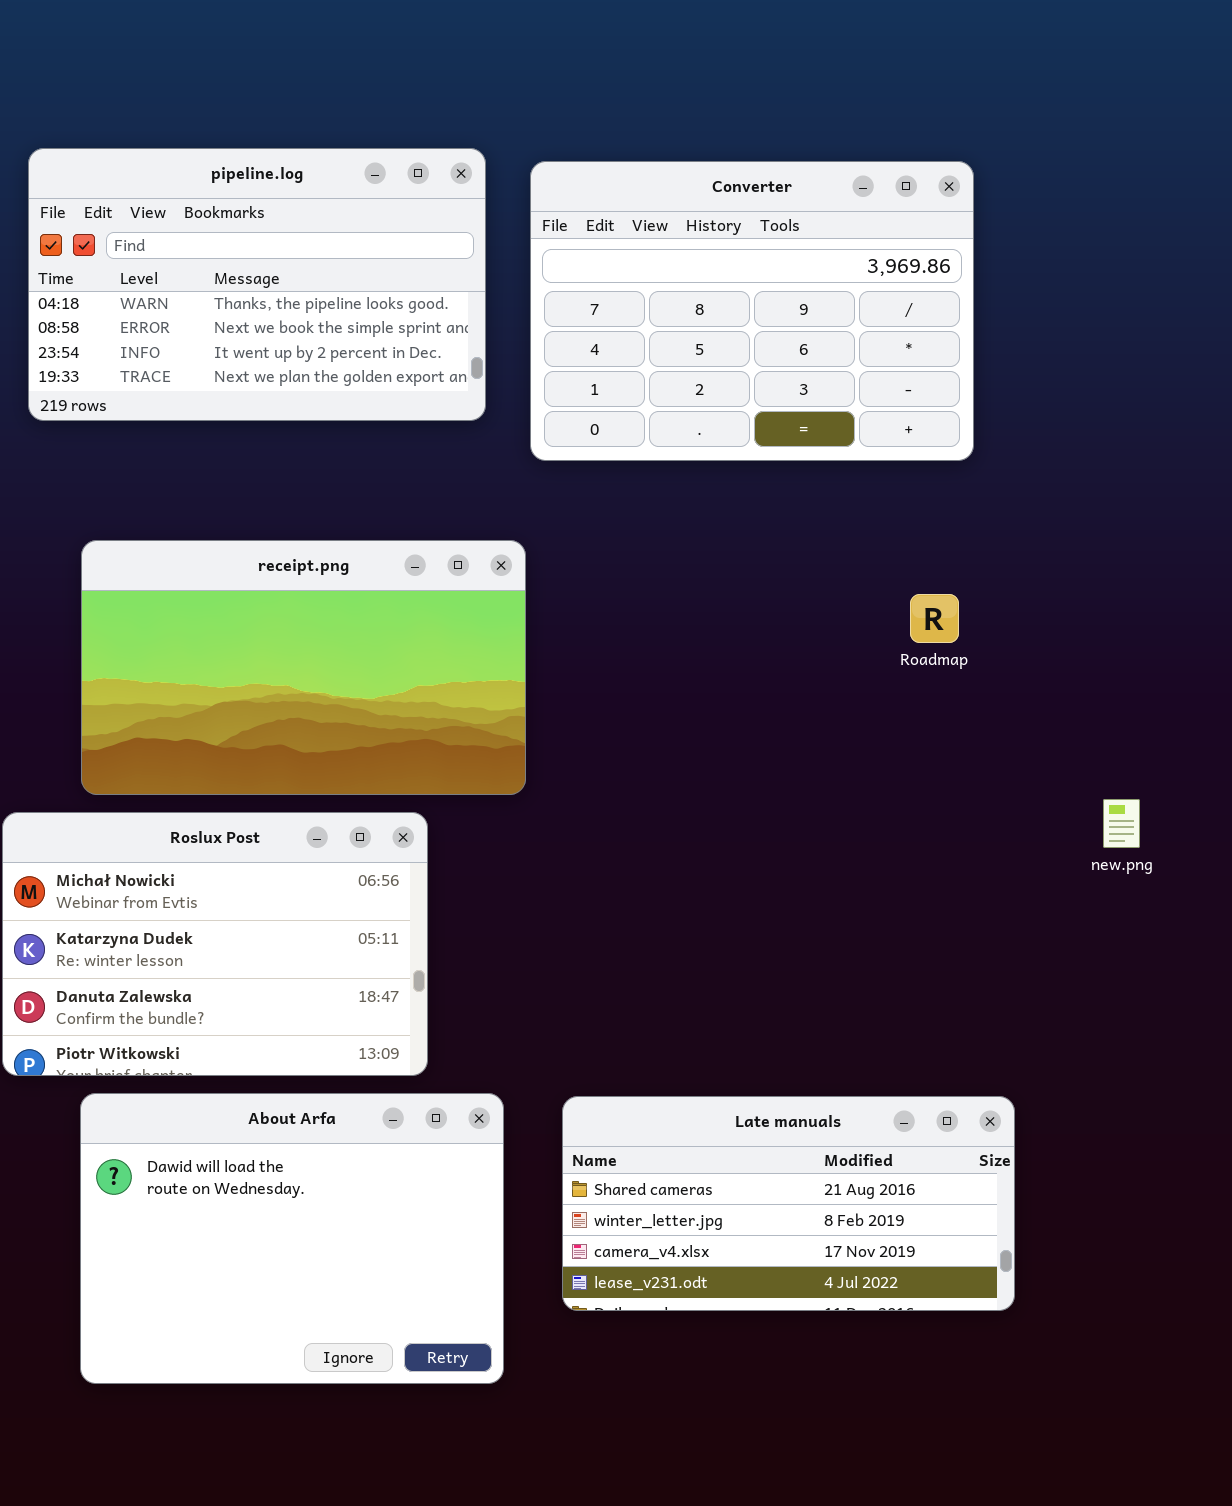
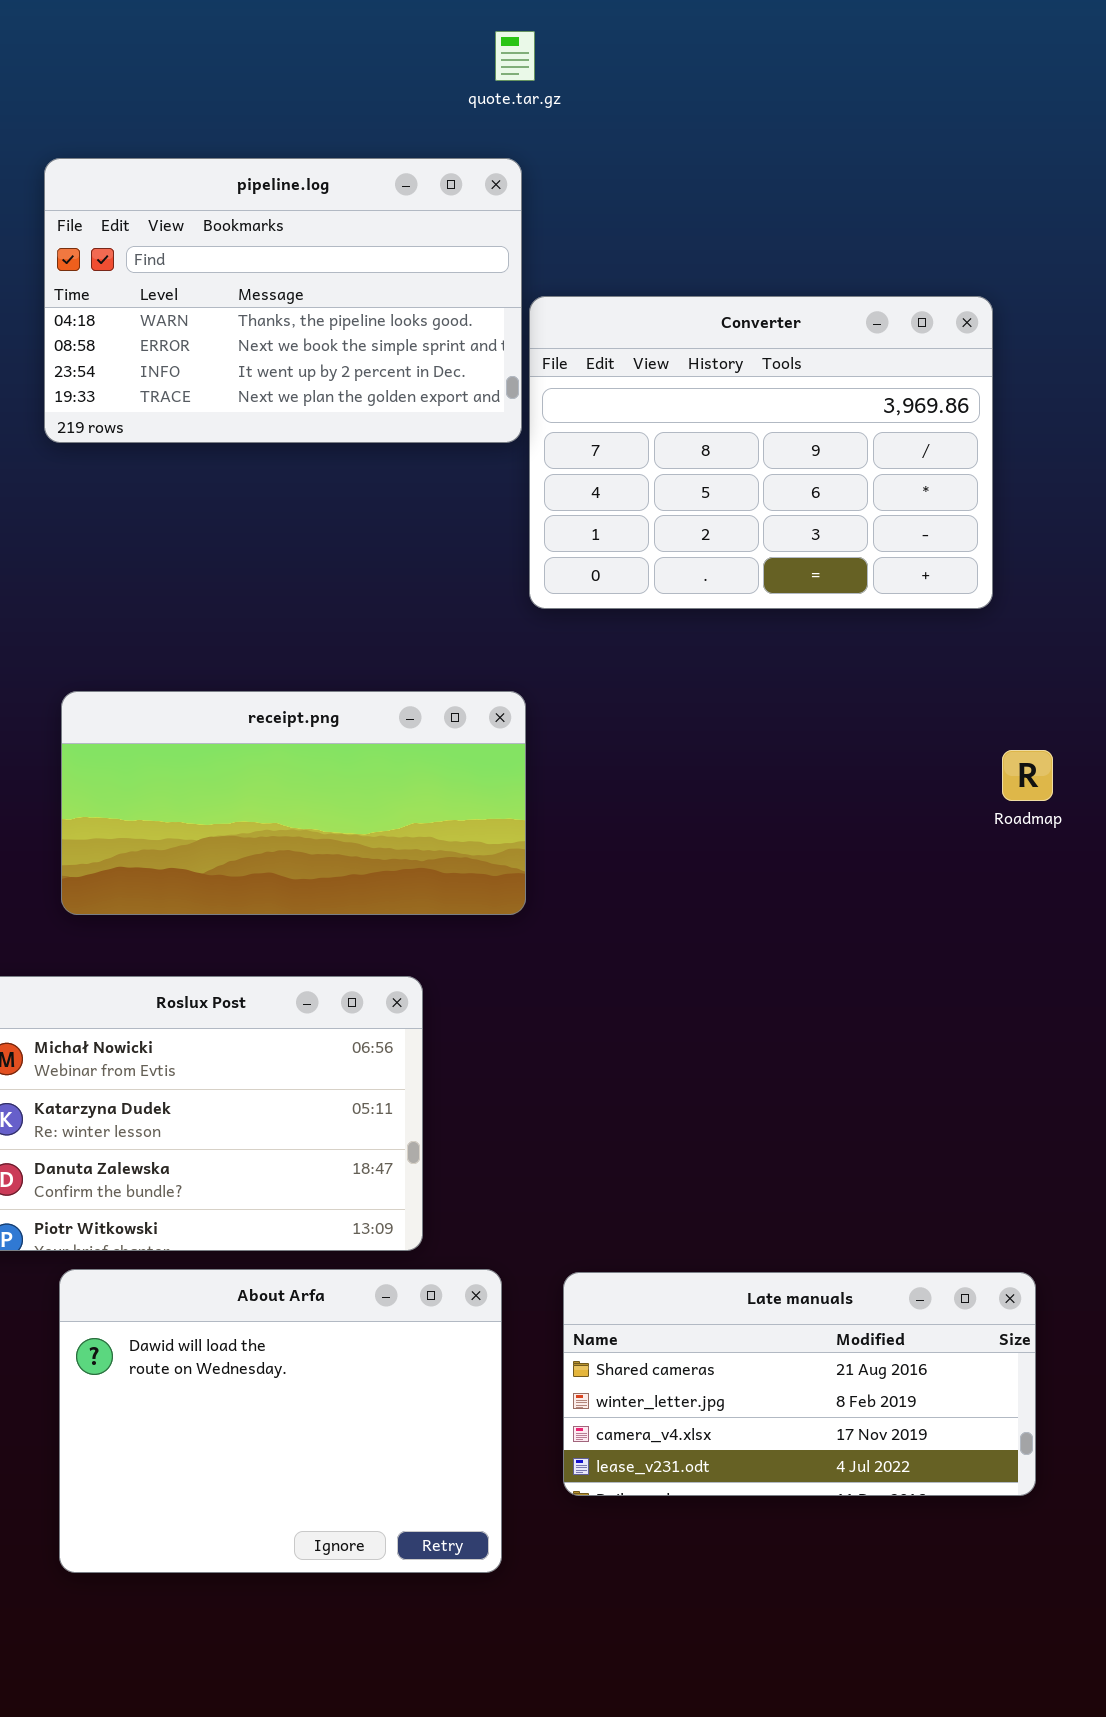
pipeline.log: [28,148,486,421] -> [44,158,522,443], moved
receipt.png: [81,540,526,795] -> [61,691,526,915], resized
Roadmap: [910,594,959,643] -> [1002,750,1053,801], moved

